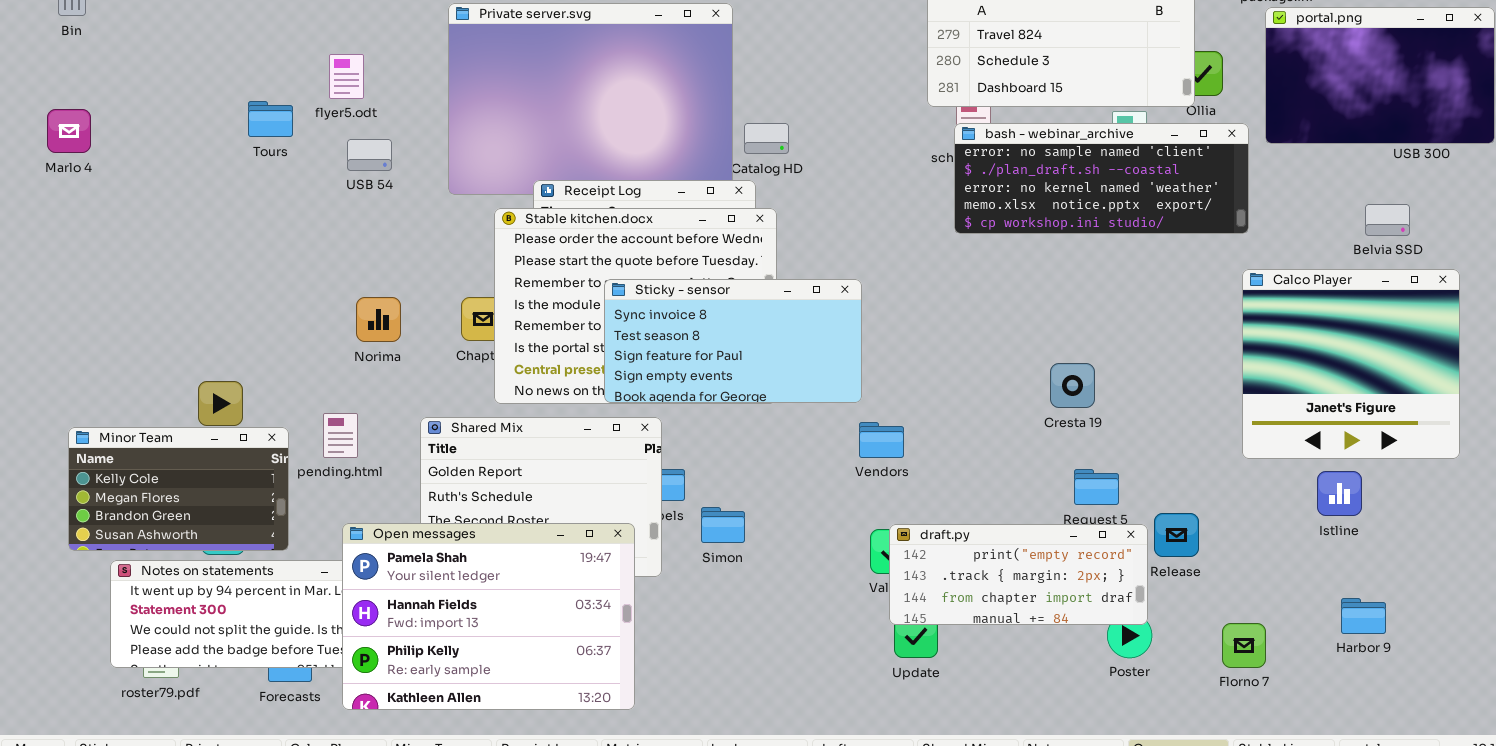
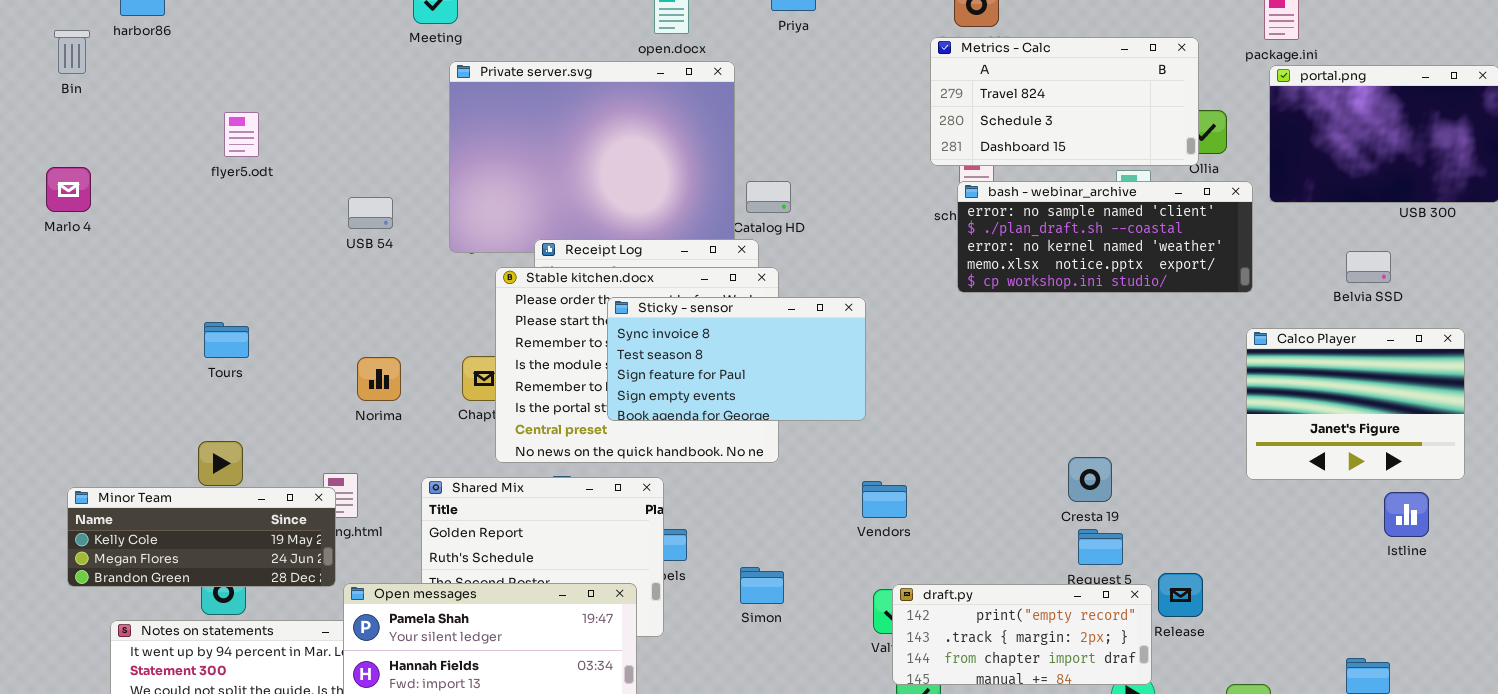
flyer5.odt: [329,54,364,99] -> [224,112,259,157], moved
Tours: [248,101,293,137] -> [204,322,249,358], moved
Belvia SSD: [1365,204,1410,236] -> [1346,251,1391,283], moved
Calco Player: [1242,269,1460,459] -> [1246,328,1465,480], resized
Sticky - sensor: [604,279,862,403] -> [607,297,866,421], moved
Cresta 19: [1050,363,1095,408] -> [1068,457,1112,502], moved
Minor Team: [68,427,289,551] -> [67,487,336,587], resized
Istline: [1317,471,1362,516] -> [1384,492,1429,537], moved
Simon: [701,507,745,543] -> [740,567,784,604], moved

